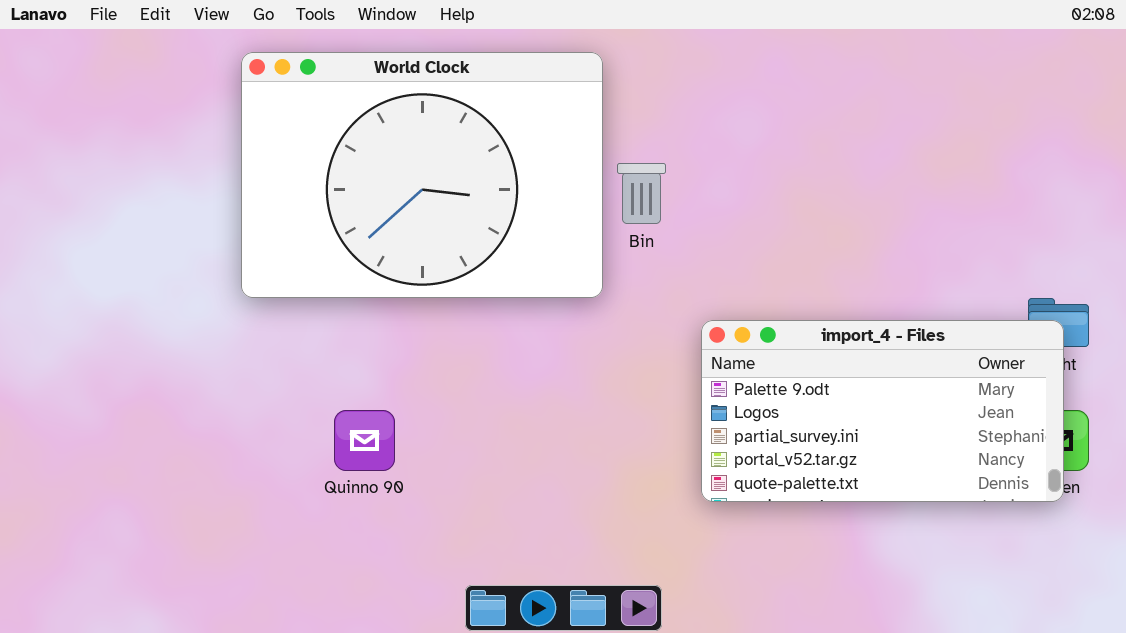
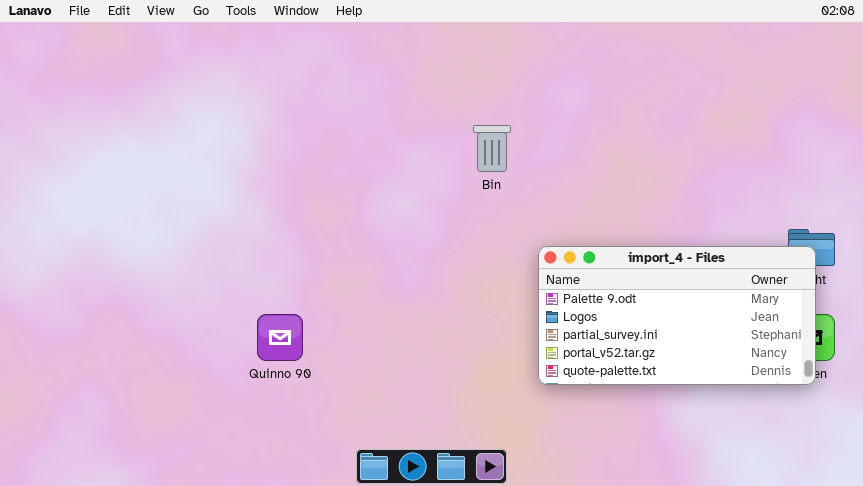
World Clock: [241,52,603,298] -> none, closed

